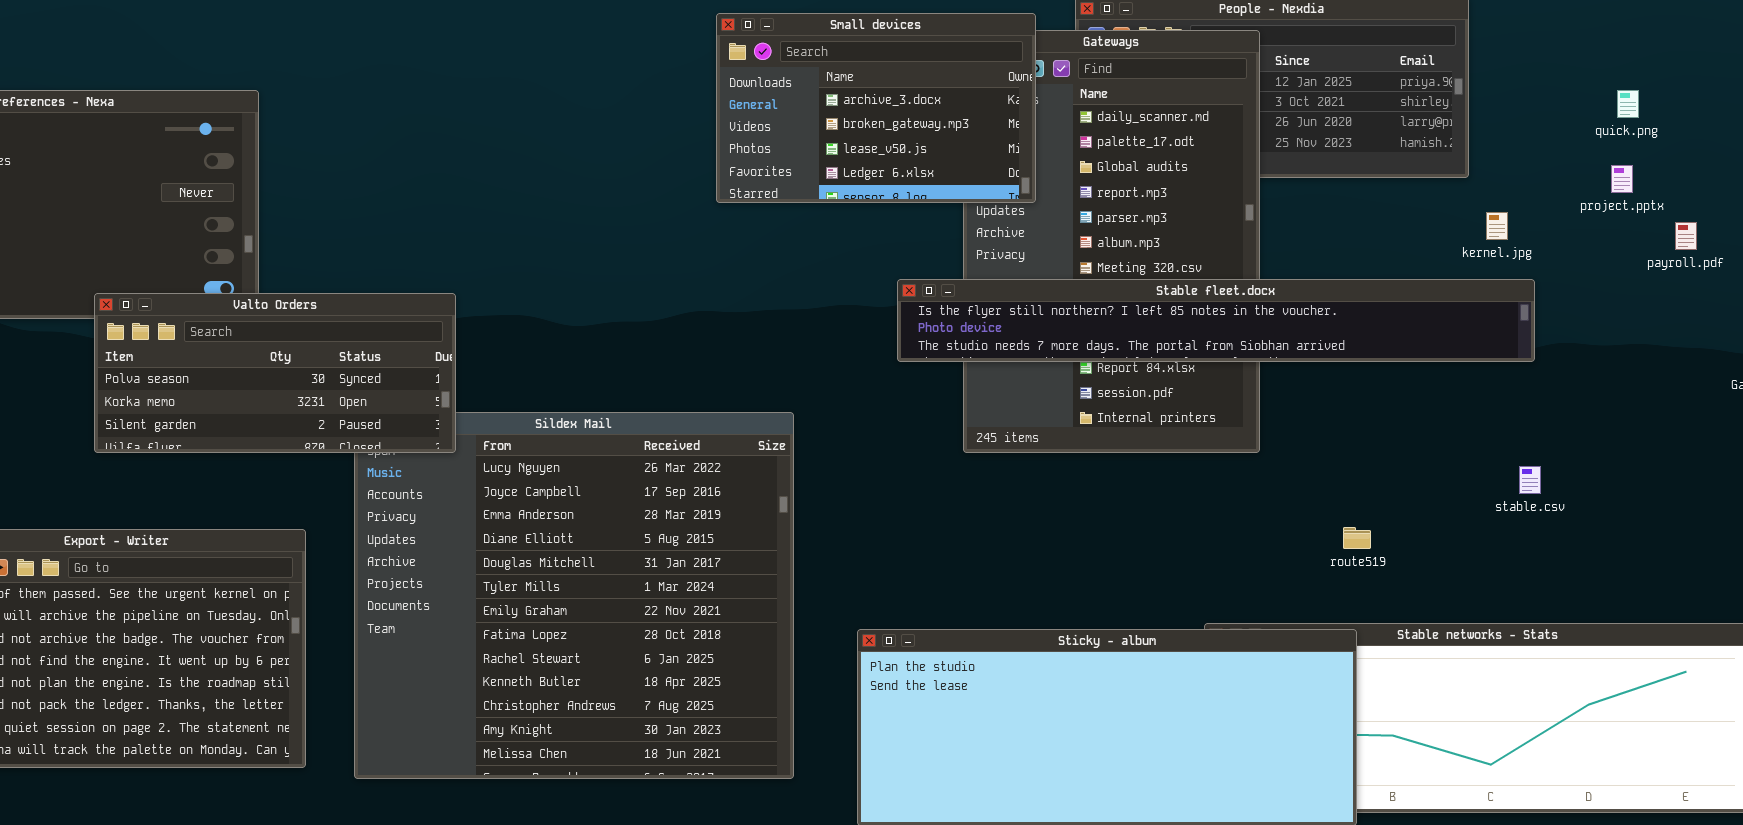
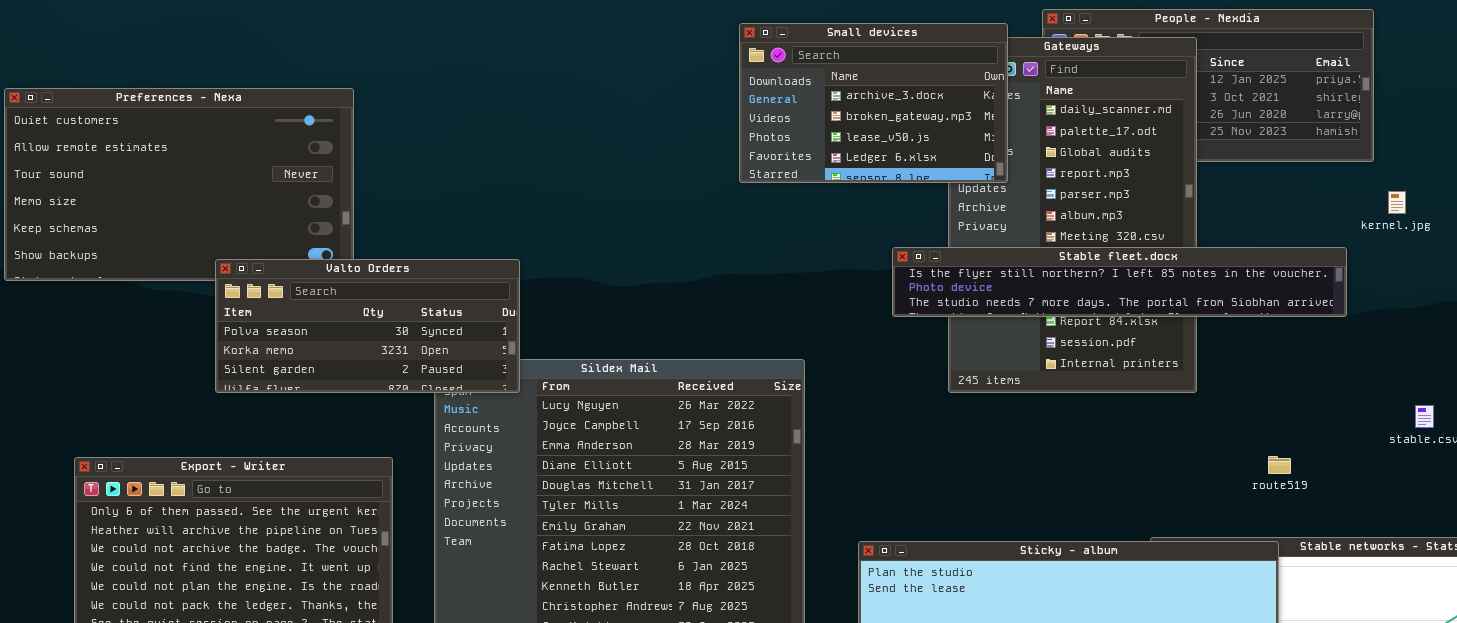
Stable fleet.docx: [897,279,1535,362] -> [892,247,1347,317], resized

